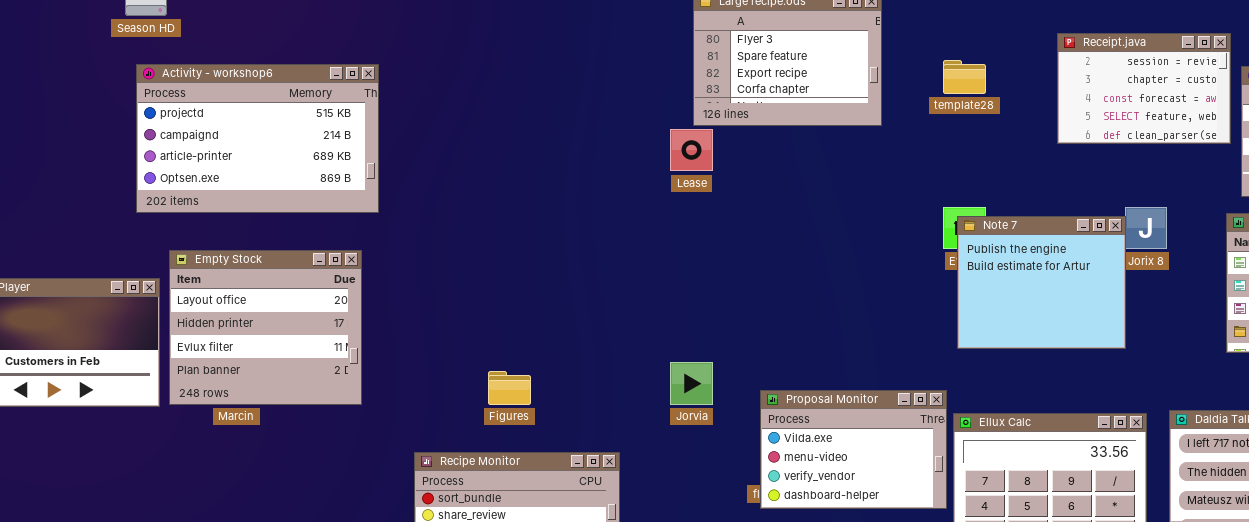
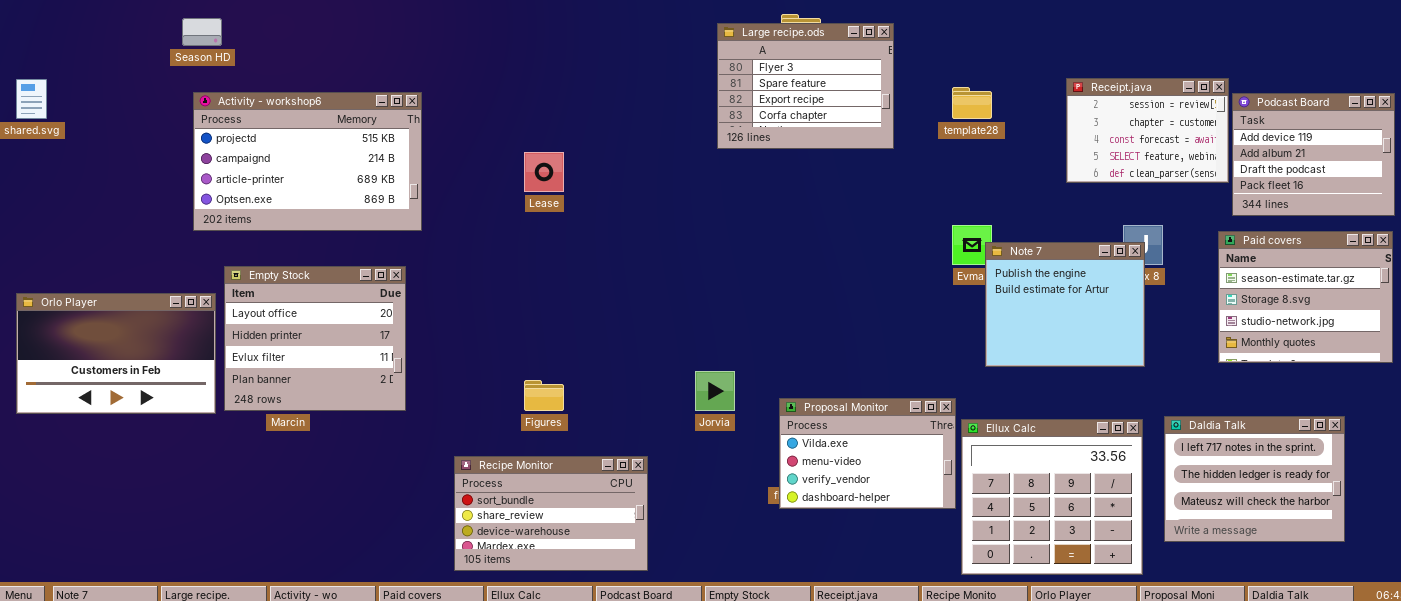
Receipt.java: [1057,33,1231,144] -> [1066,78,1229,183], moved
Lease: [670,129,713,171] -> [524,152,564,192], moved
Note 7: [957,216,1126,349] -> [985,242,1145,367], moved

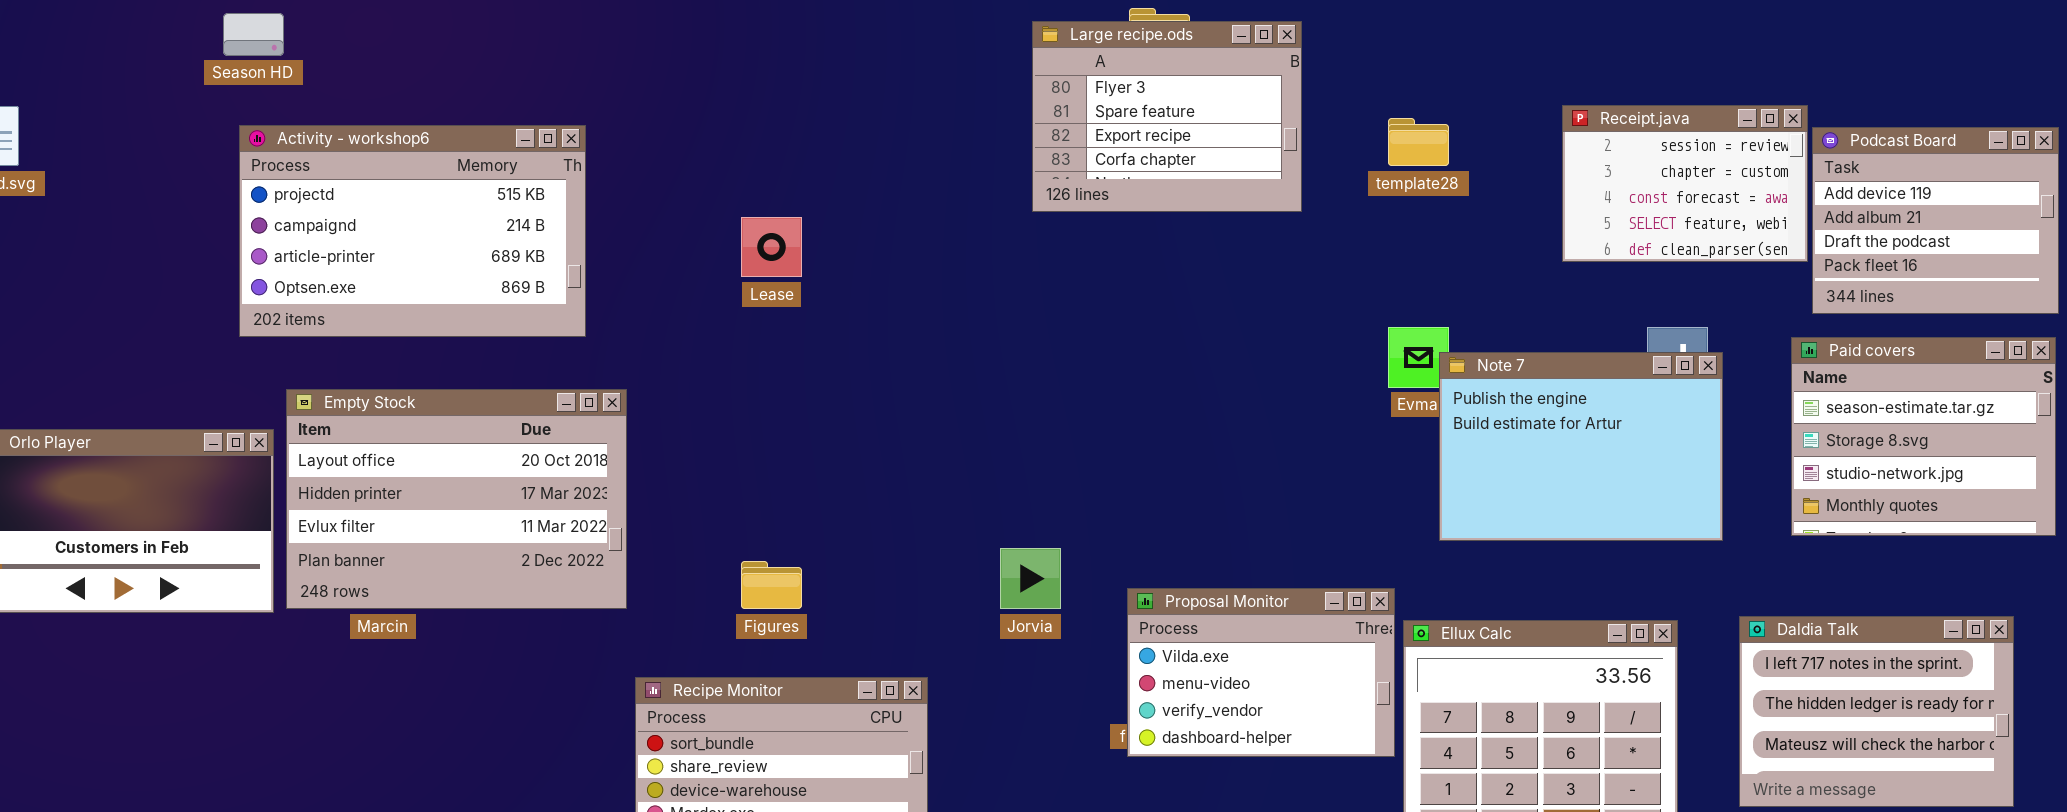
Note 7: [985,242,1145,367] -> [1439,352,1723,541], resized
Empty Stock: [224,266,406,411] -> [286,389,627,609], resized
Daldia Talk: [1164,416,1345,542] -> [1739,616,2014,807], moved

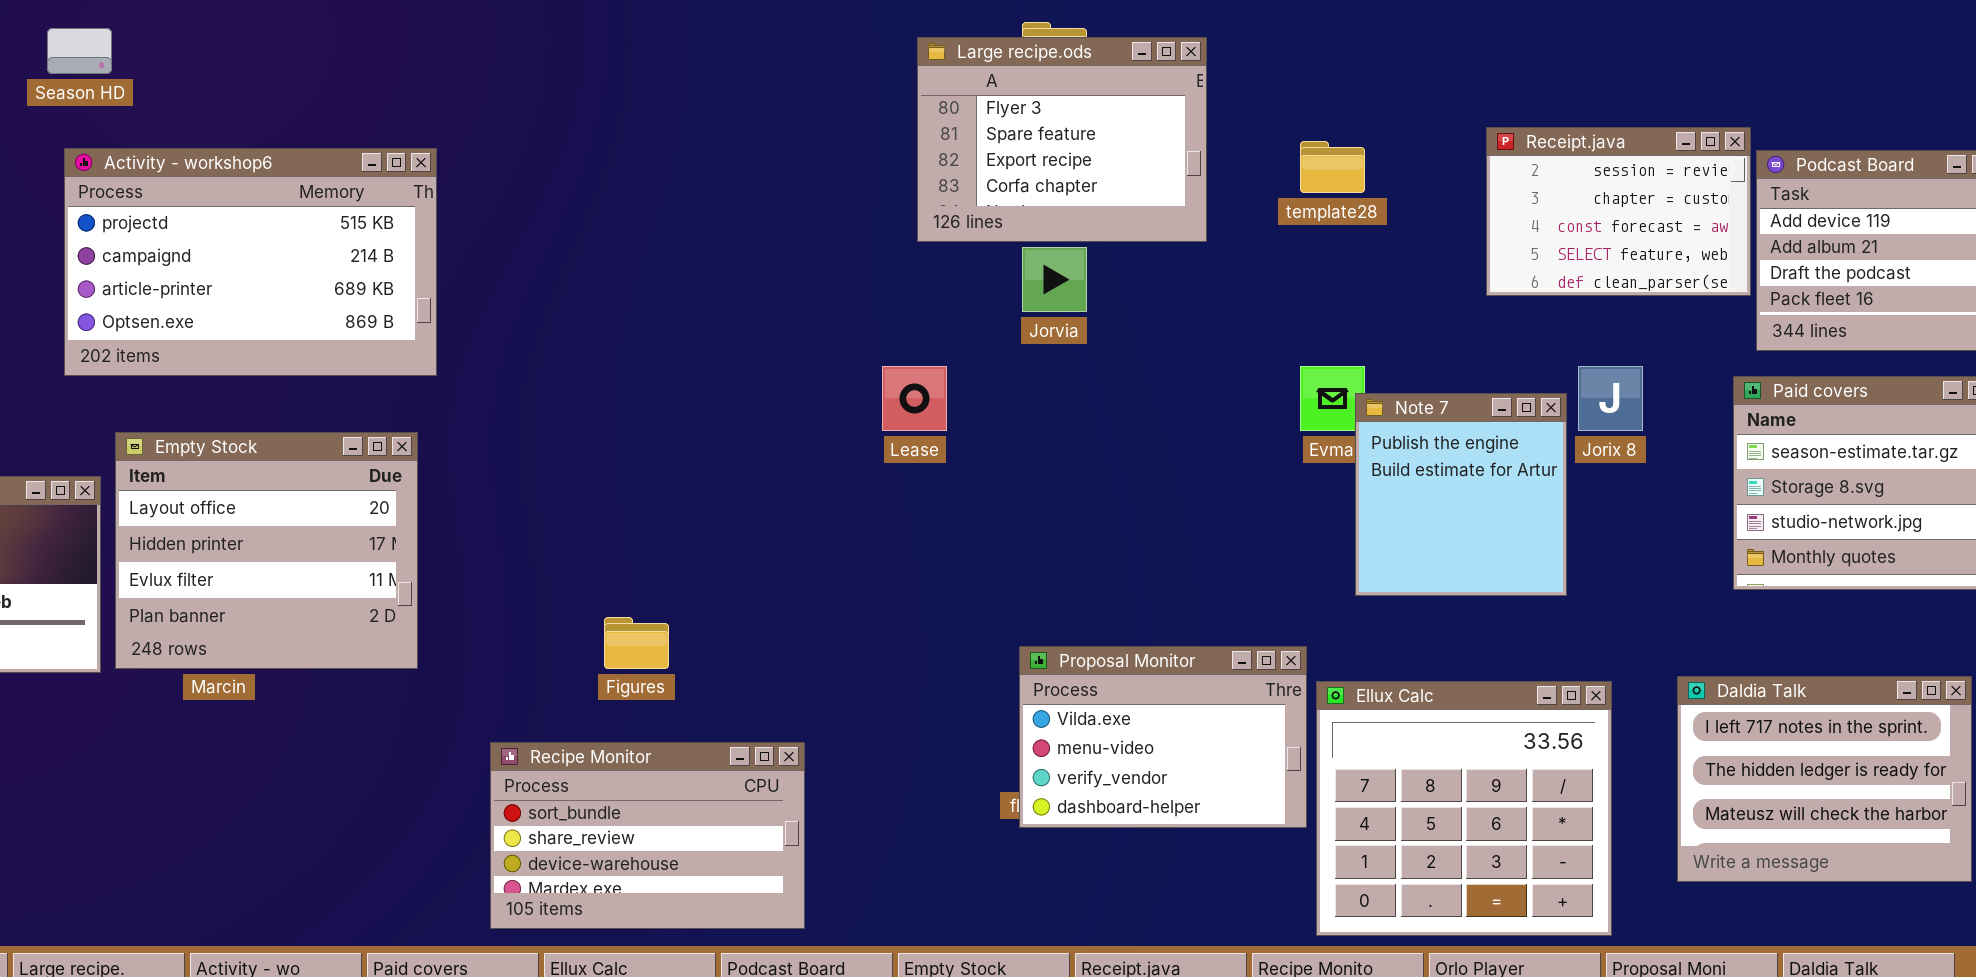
Lease: [741,217,802,277] -> [882,366,947,431], moved
Note 7: [1439,352,1723,541] -> [1355,393,1567,596], resized
Empty Stock: [286,389,627,609] -> [115,432,418,669], resized
Jorvia: [1000,548,1061,609] -> [1022,247,1087,312], moved

